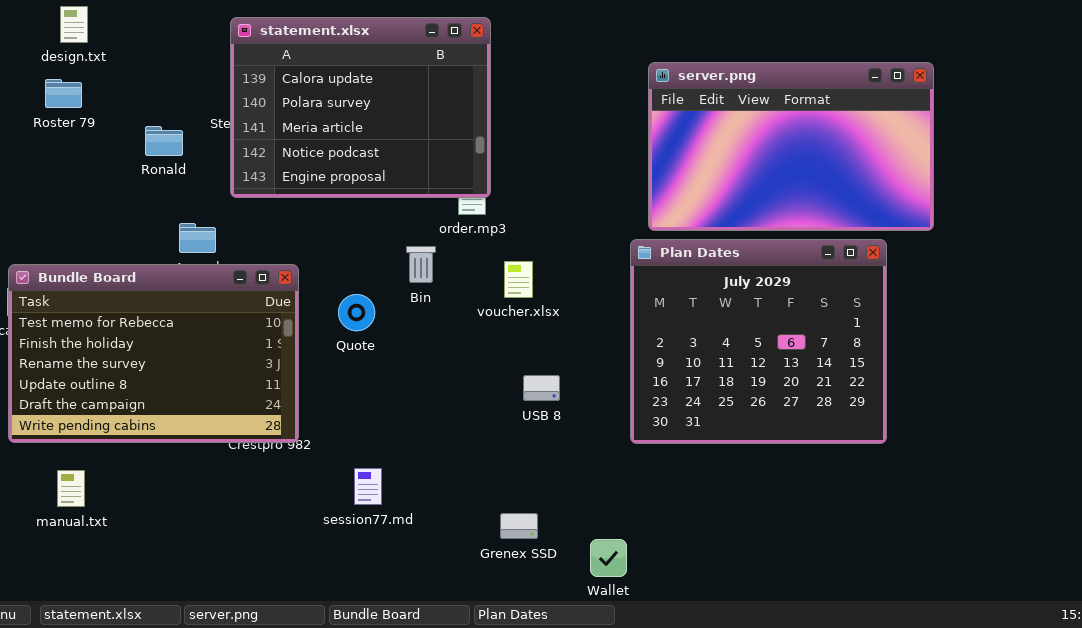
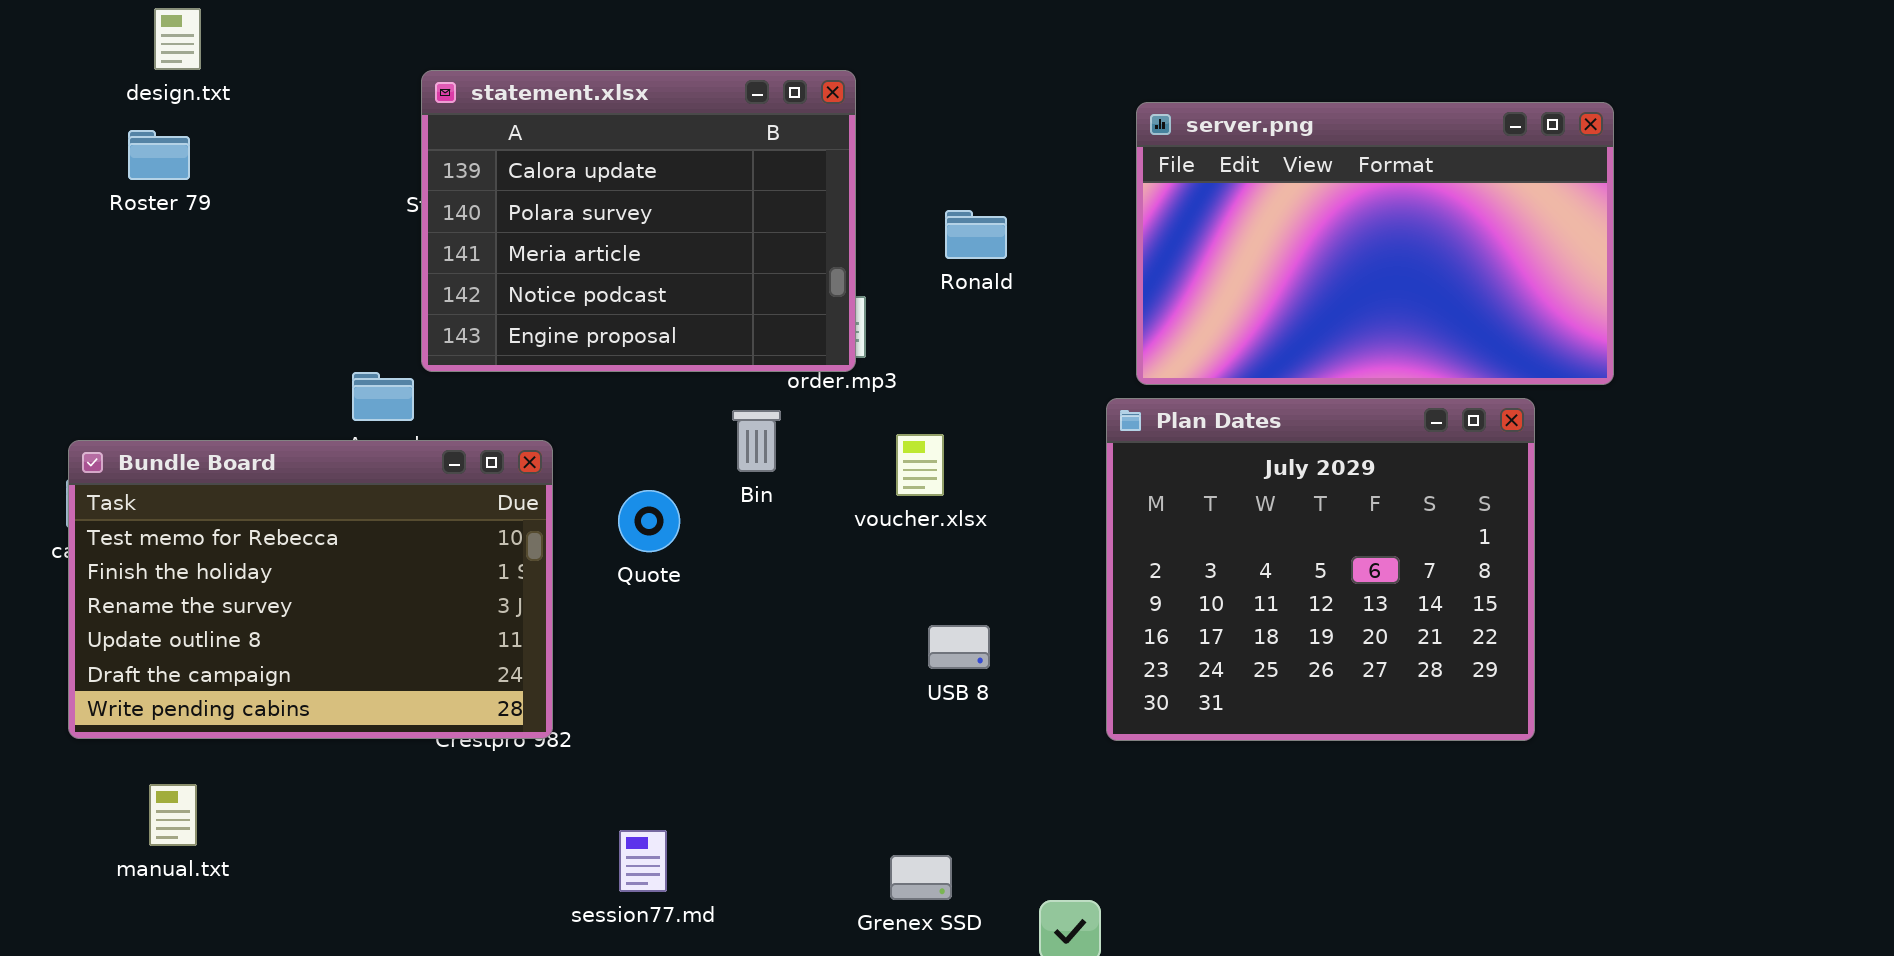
statement.xlsx: [230,17,491,198] -> [421,70,856,372], moved
Ronald: [145,126,183,156] -> [945,210,1007,259], moved
session77.md: [354,468,382,505] -> [619,830,667,892], moved

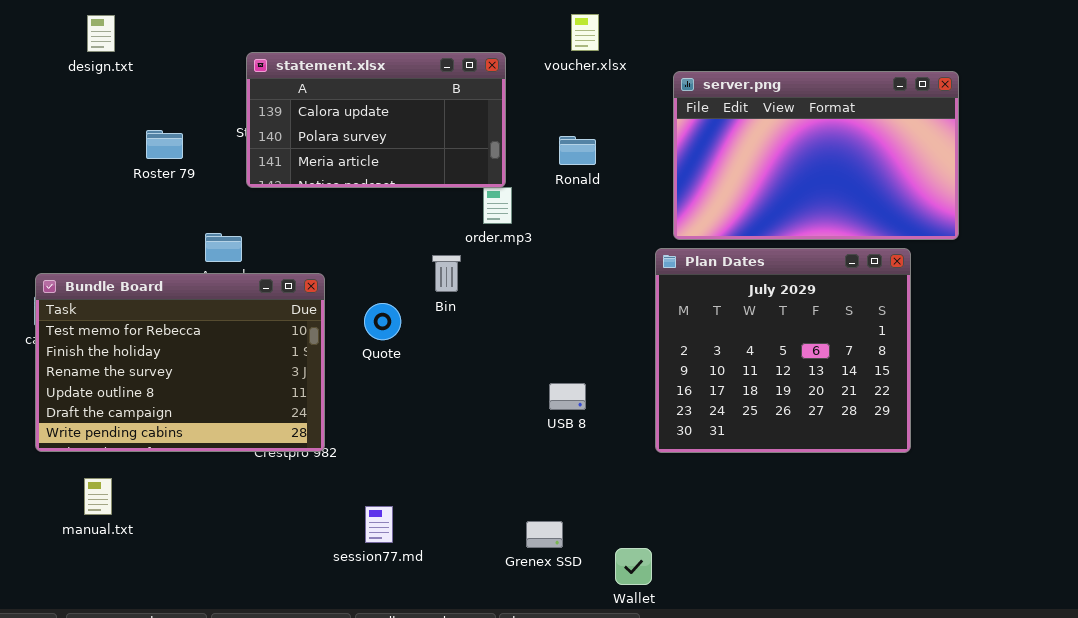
statement.xlsx: [421,70,856,372] -> [246,52,506,188], resized
Roster 79: [128,130,190,180] -> [146,130,183,159], moved
voucher.xlsx: [896,434,944,496] -> [571,14,599,51], moved

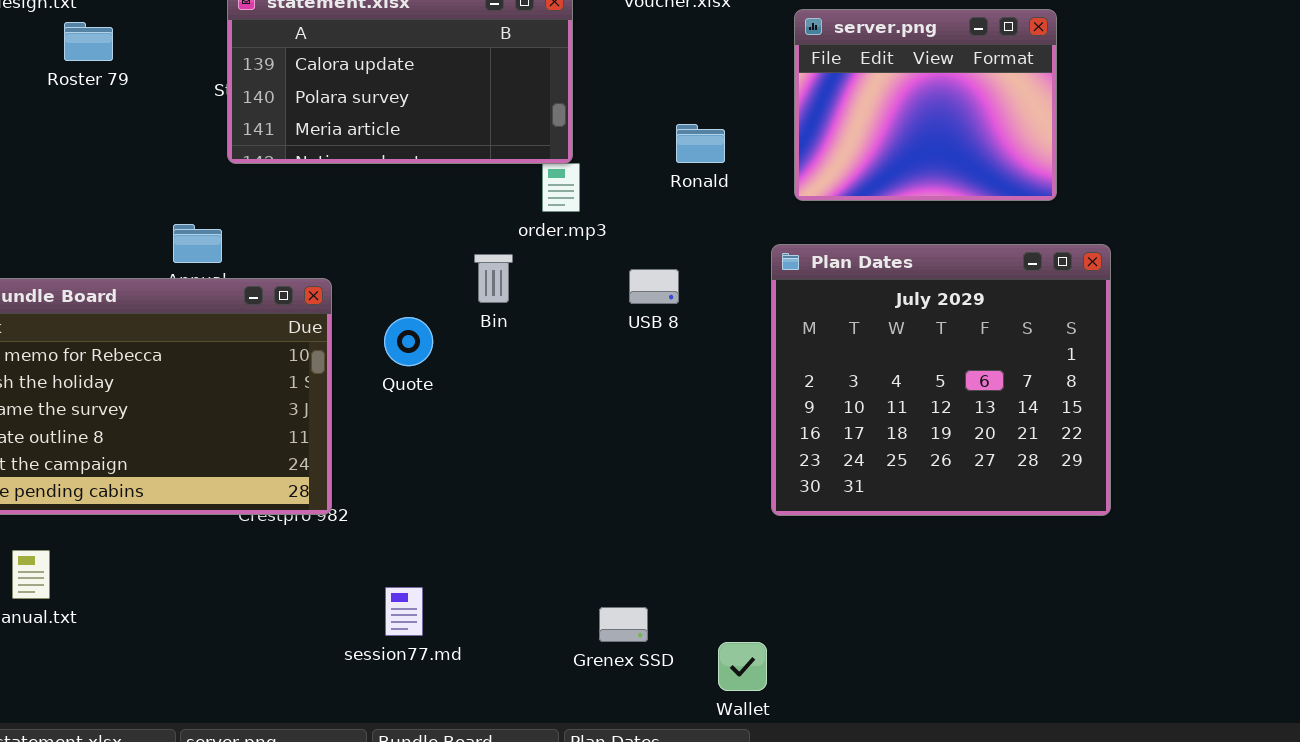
server.png: [673,71,959,240] -> [794,9,1057,201], resized
Roster 79: [146,130,183,159] -> [64,22,113,61], moved
Ronald: [559,136,596,165] -> [676,124,725,163], moved
USB 8: [549,383,586,410] -> [629,269,679,304], moved

